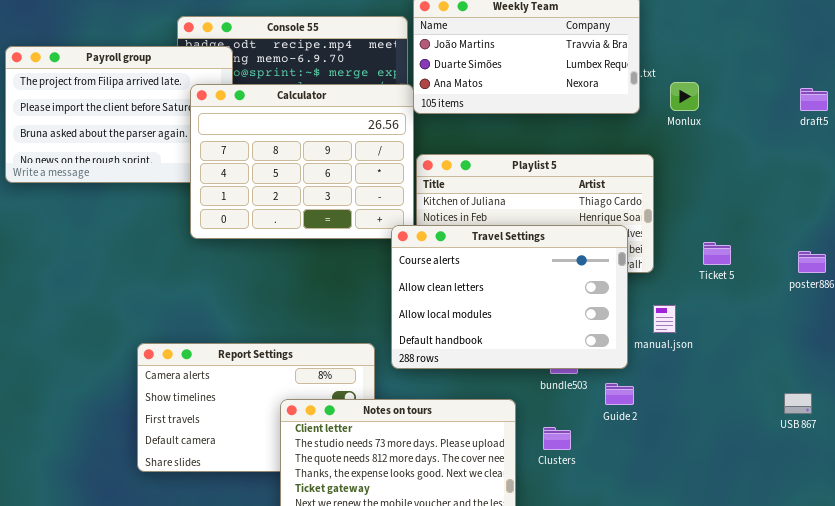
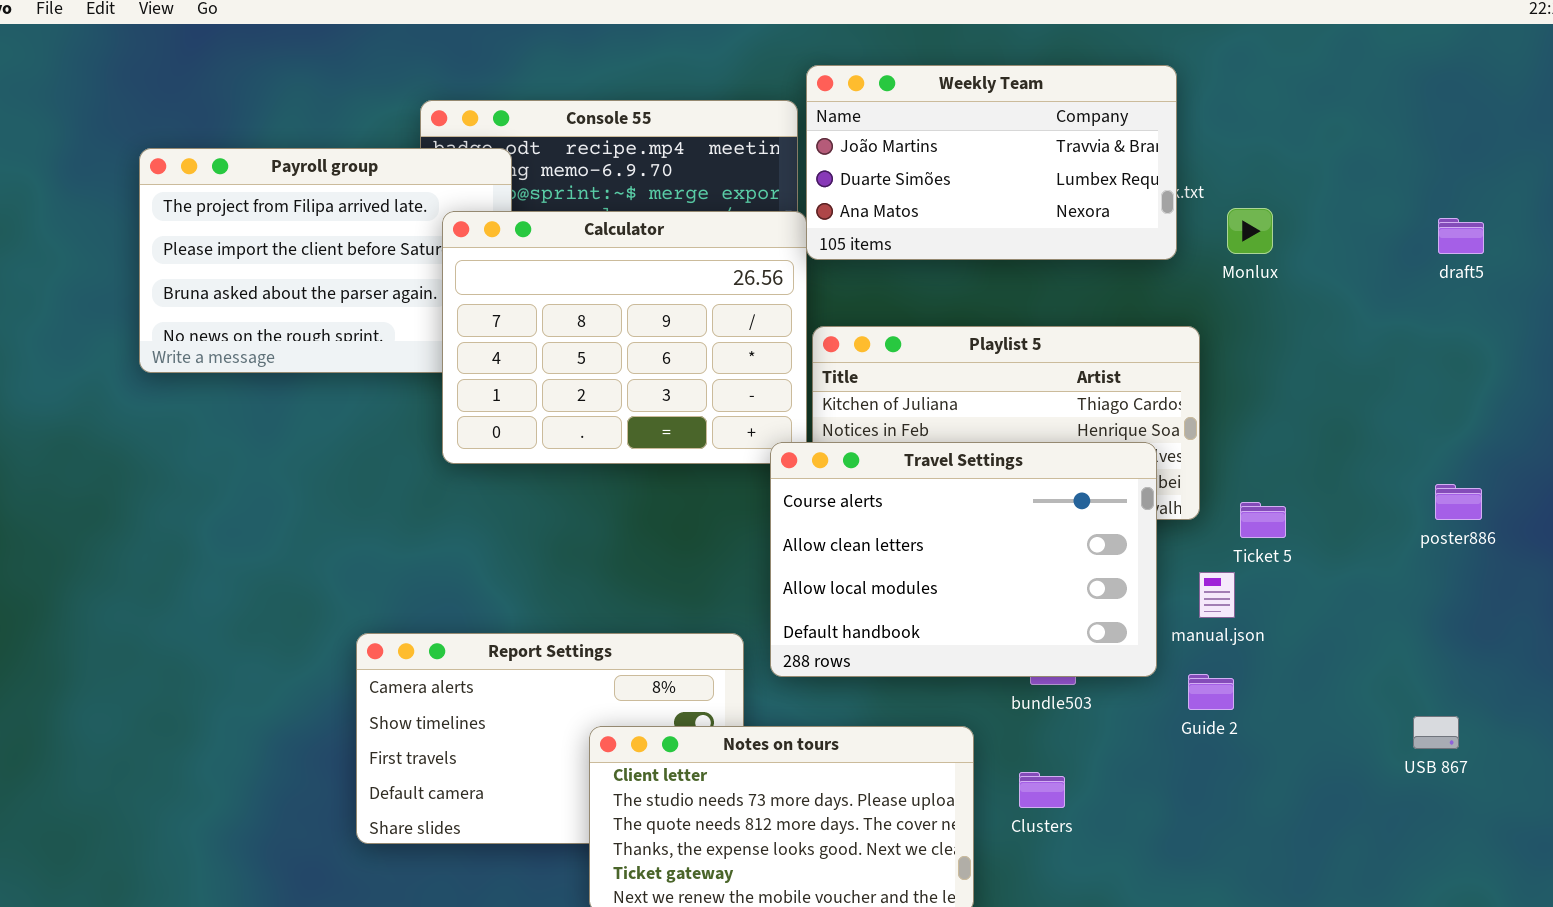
Ticket 5: [703,242,731,265] -> [1240,502,1286,538], moved
Guide 2: [605,383,634,405] -> [1188,674,1234,710], moved

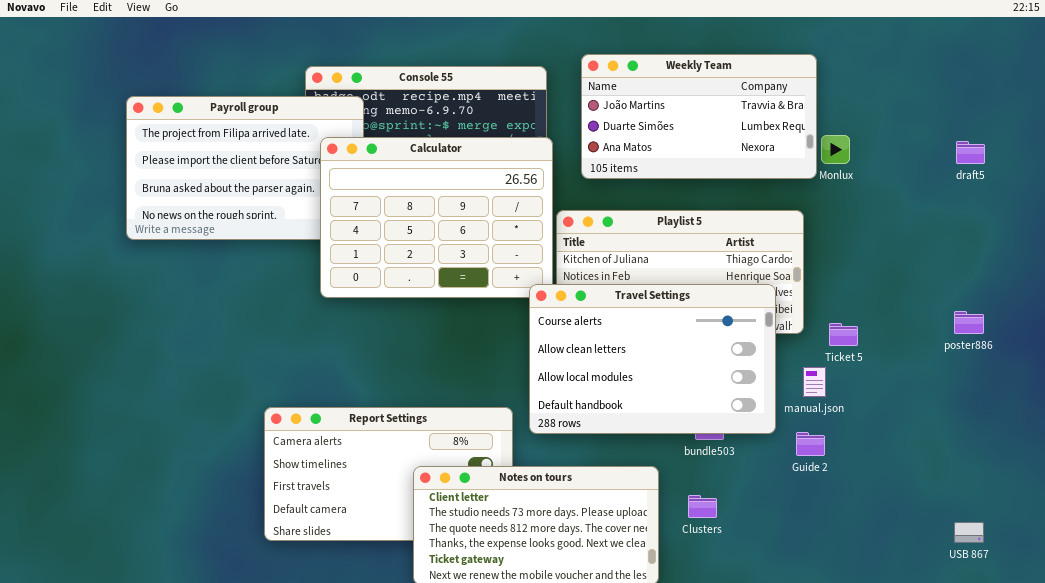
Weekly Team: [806,65,1177,260] -> [581,54,817,179], moved
USB 867: [1413,716,1459,749] -> [954,522,984,543], moved

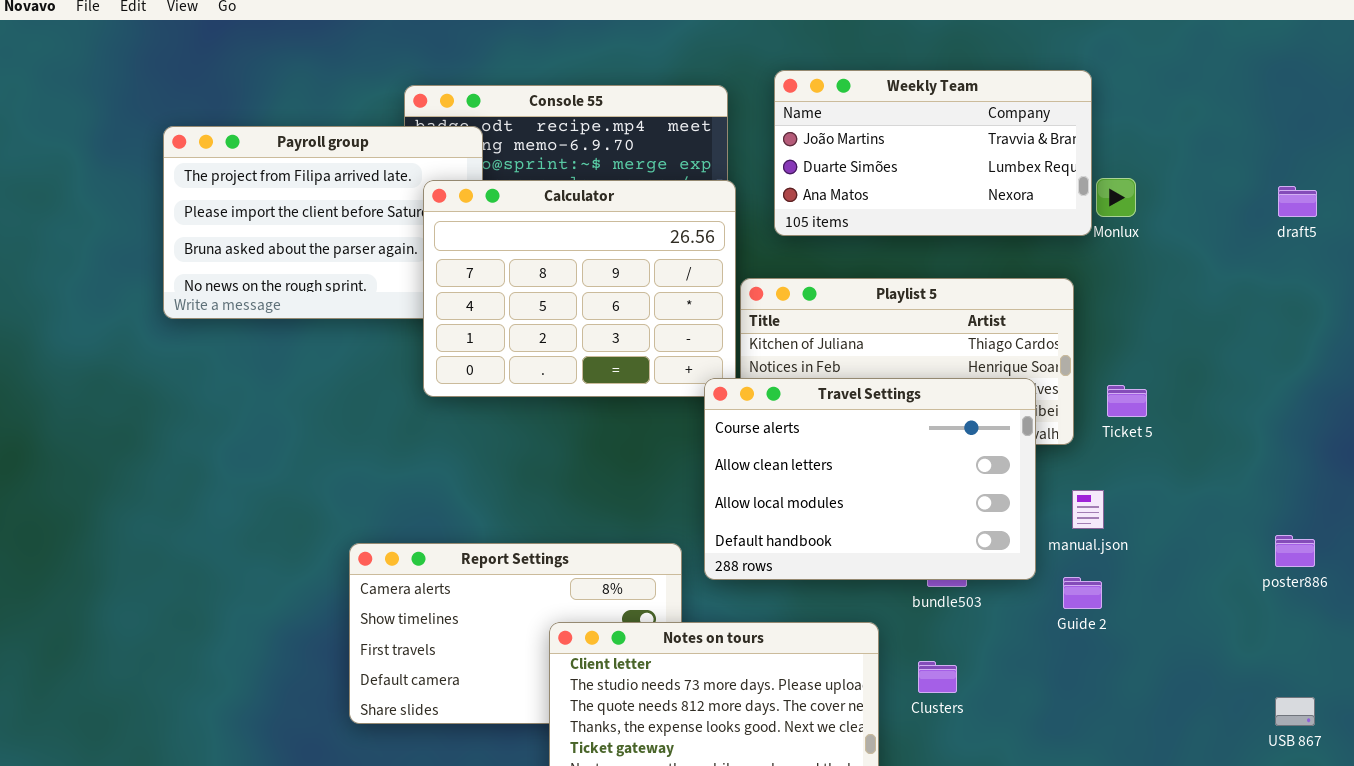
poster886: [954,311,984,334] -> [1275,535,1315,567], moved
Ticket 5: [829,323,858,346] -> [1107,385,1147,417], moved

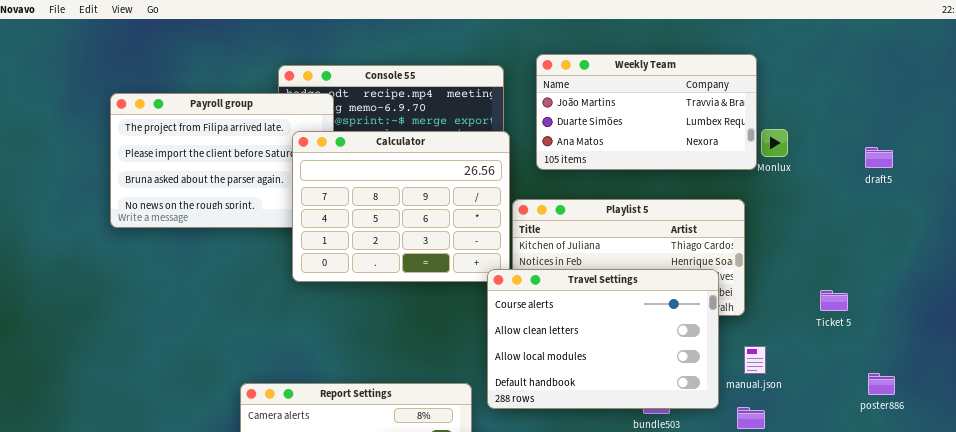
draft5: [1278,186,1317,217] -> [865,147,893,168], moved
Ticket 5: [1107,385,1147,417] -> [820,290,848,311], moved
poster886: [1275,535,1315,567] -> [868,373,895,395], moved

